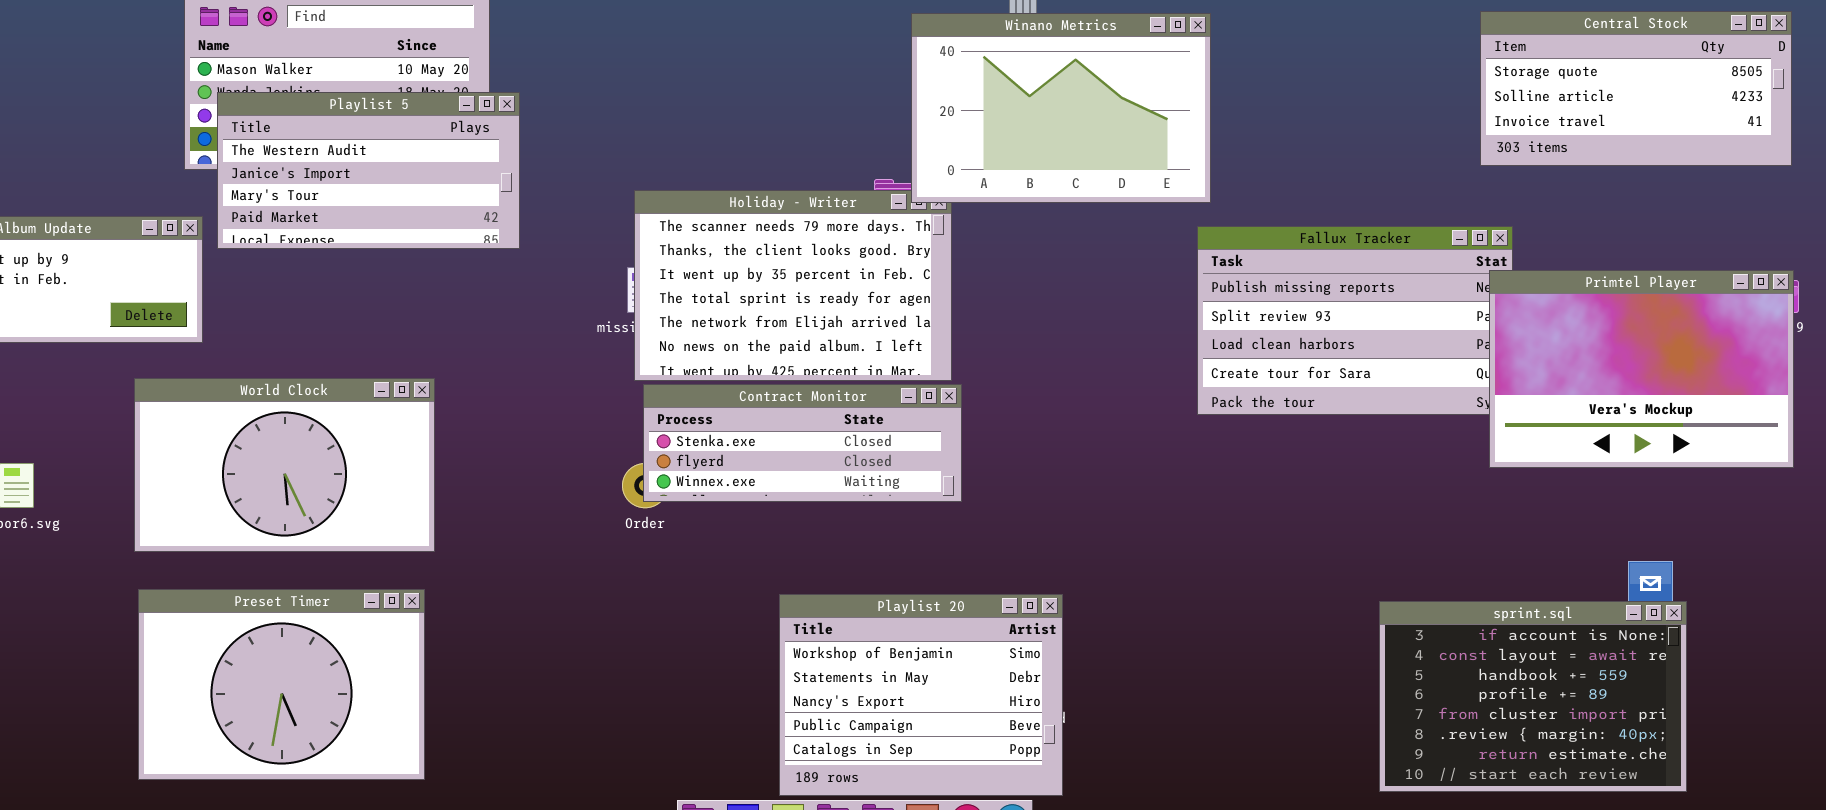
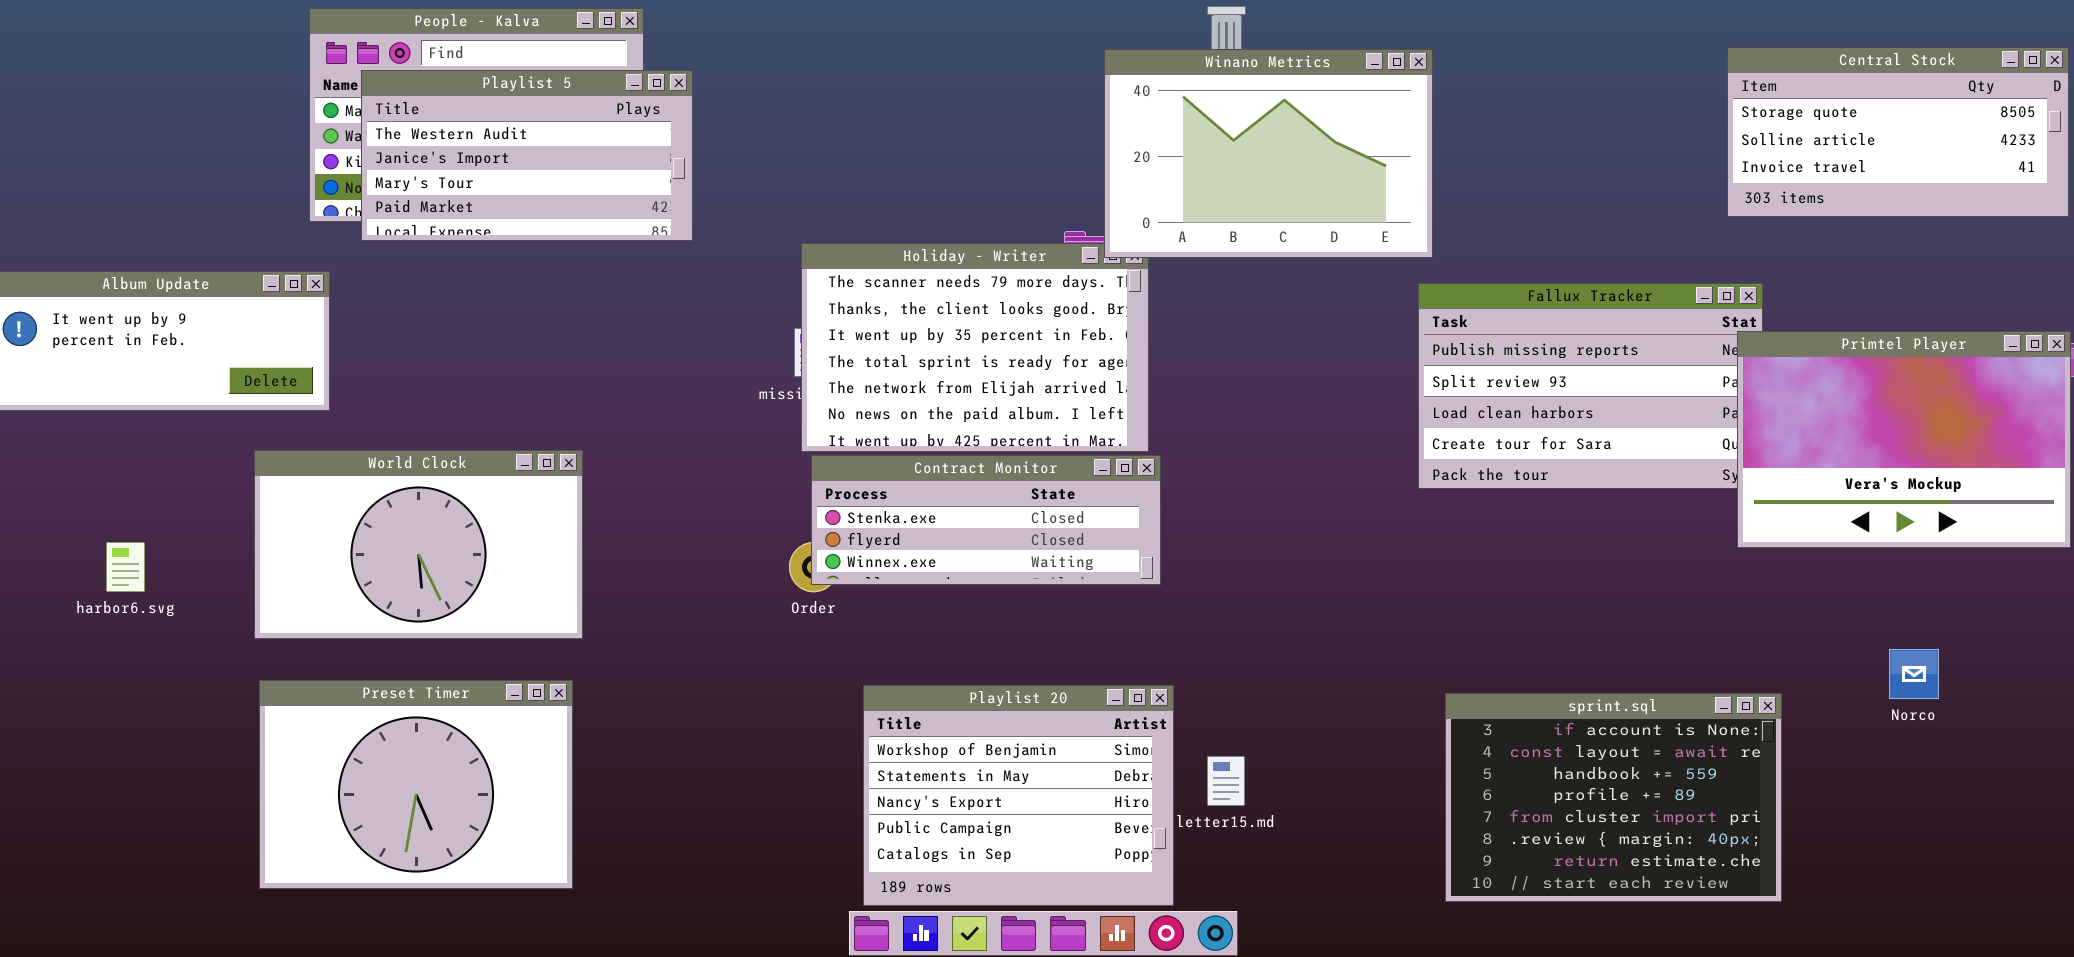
Playlist 5: [217,92,520,249] -> [361,70,693,241], moved
Playlist 20: [779,594,1063,796] -> [863,685,1174,906], moved
sprint.sql: [1379,601,1687,792] -> [1445,693,1782,902], moved

